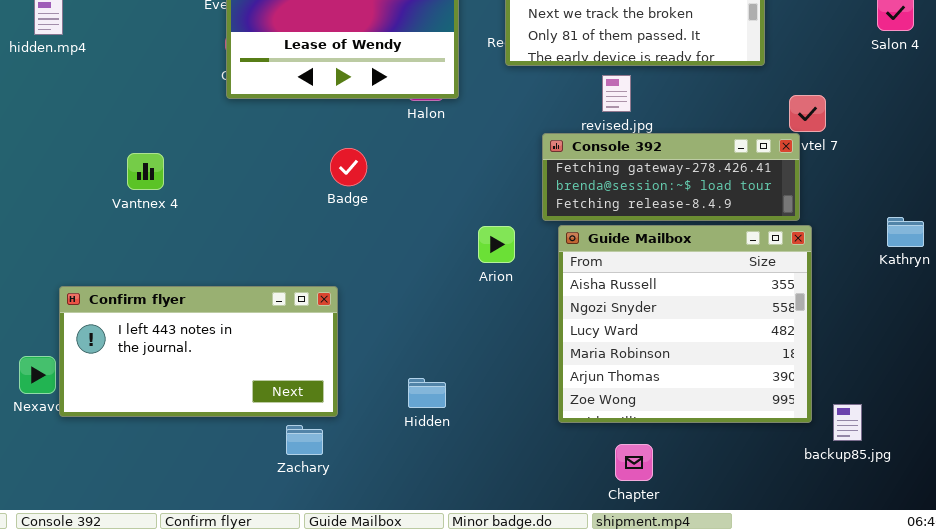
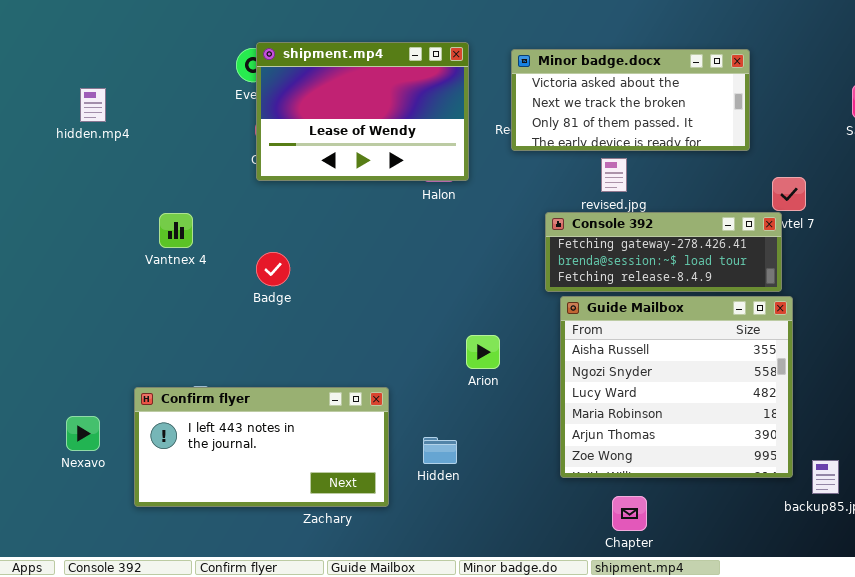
Badge: [330,148,367,186] -> [256,252,290,286], moved
Vantnex 4: [127,153,164,190] -> [159,213,193,248], moved
Arion: [478,226,515,263] -> [466,335,500,369], moved
Confirm flyer: [59,286,338,417] -> [134,387,389,507], moved

